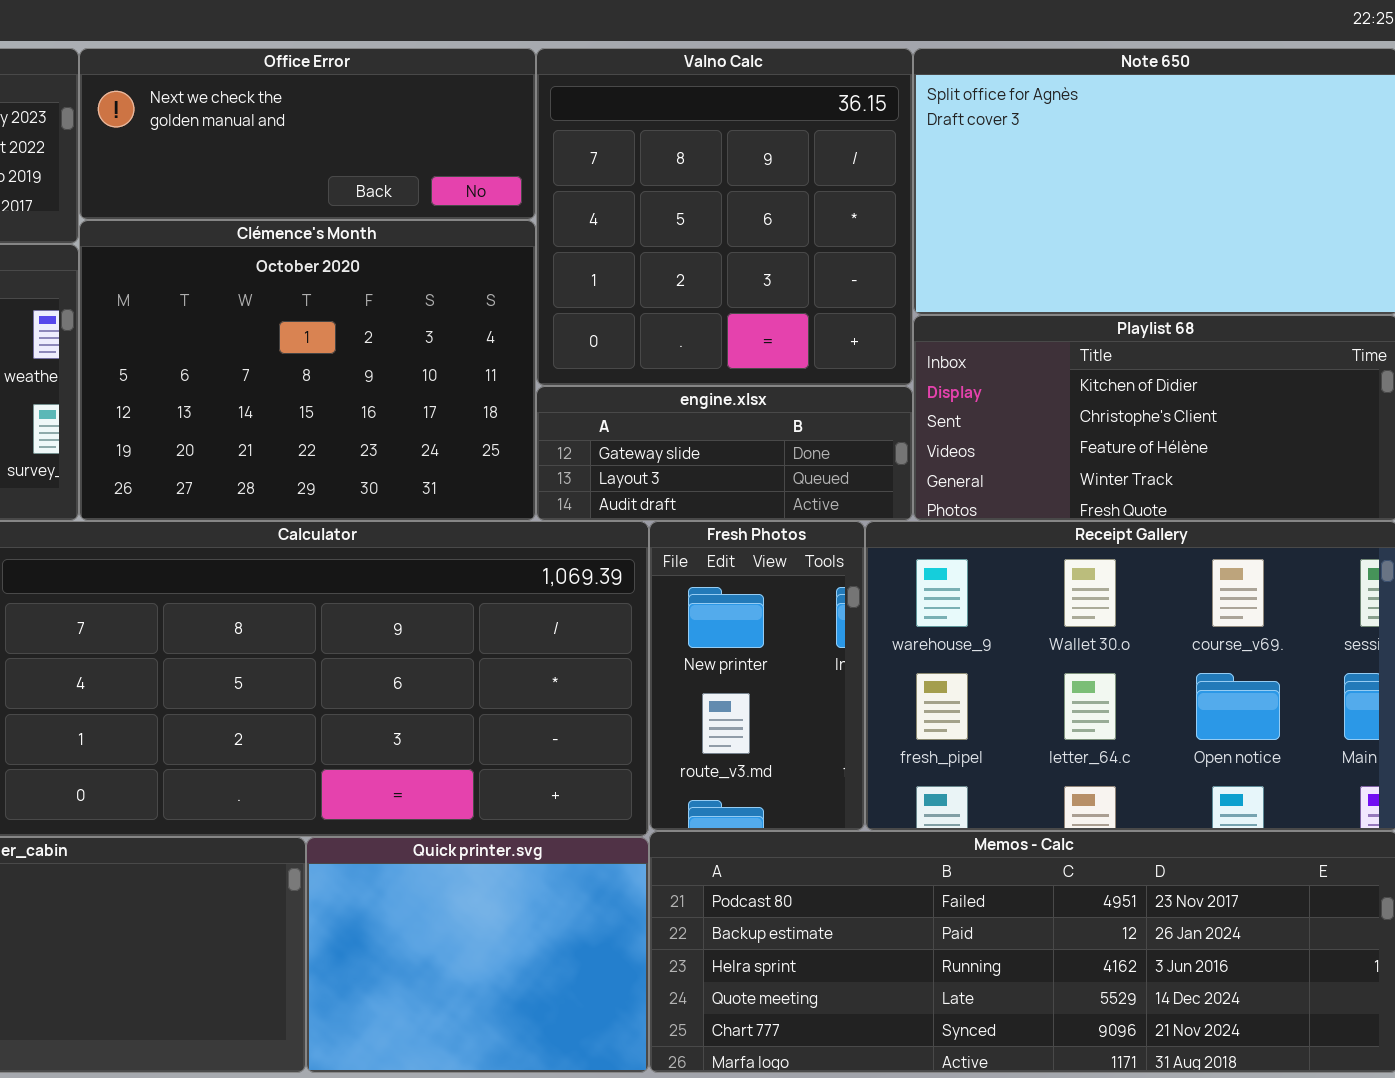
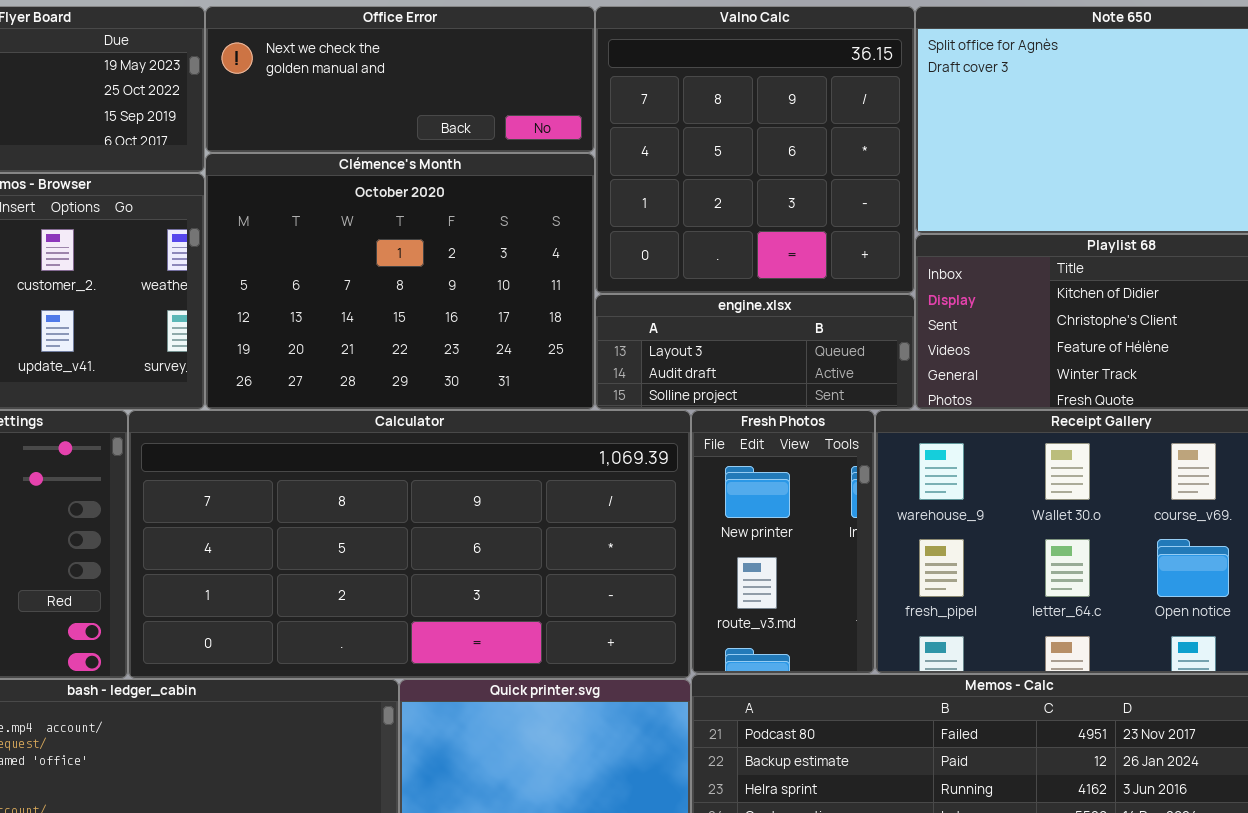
engine.xlsx: [536,386,913,521] -> [595,294,915,410], scrolled down 1 row

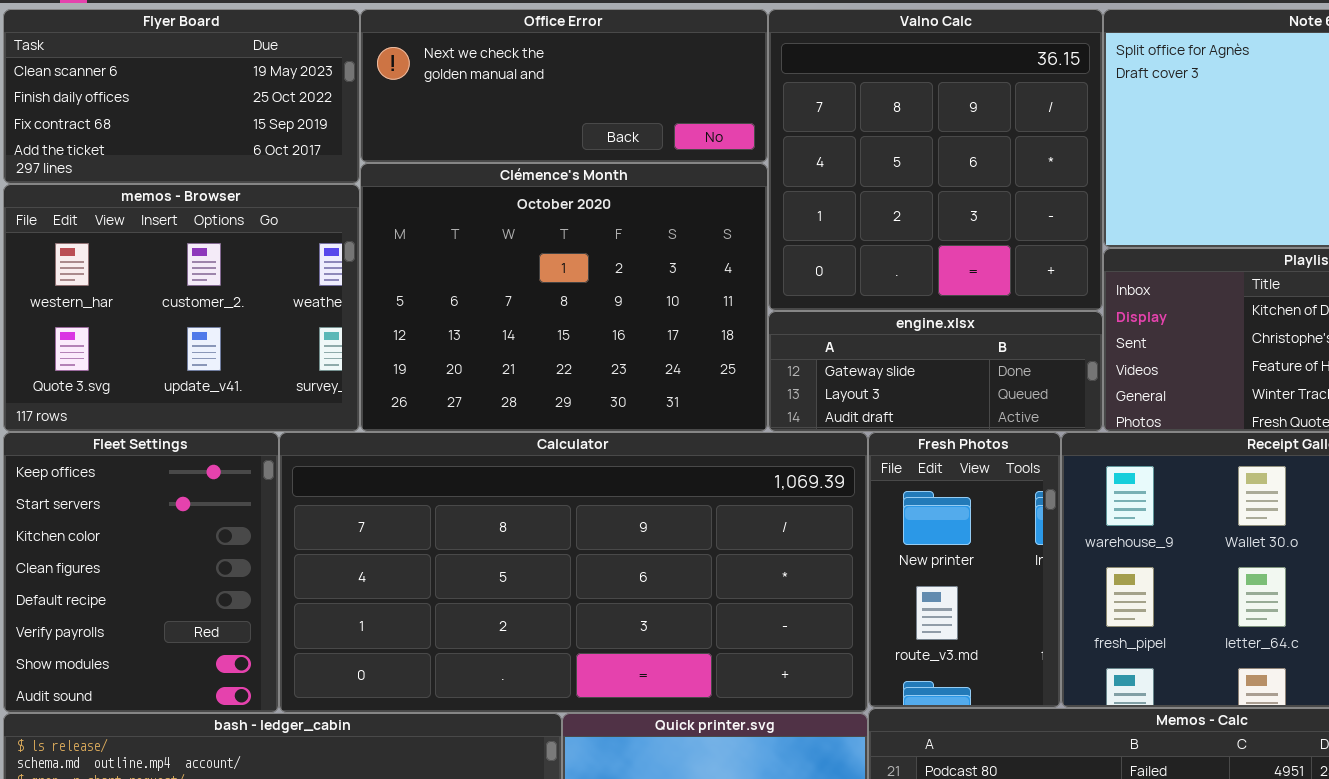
engine.xlsx: [595,294,915,410] -> [768,311,1103,432], scrolled up 1 row

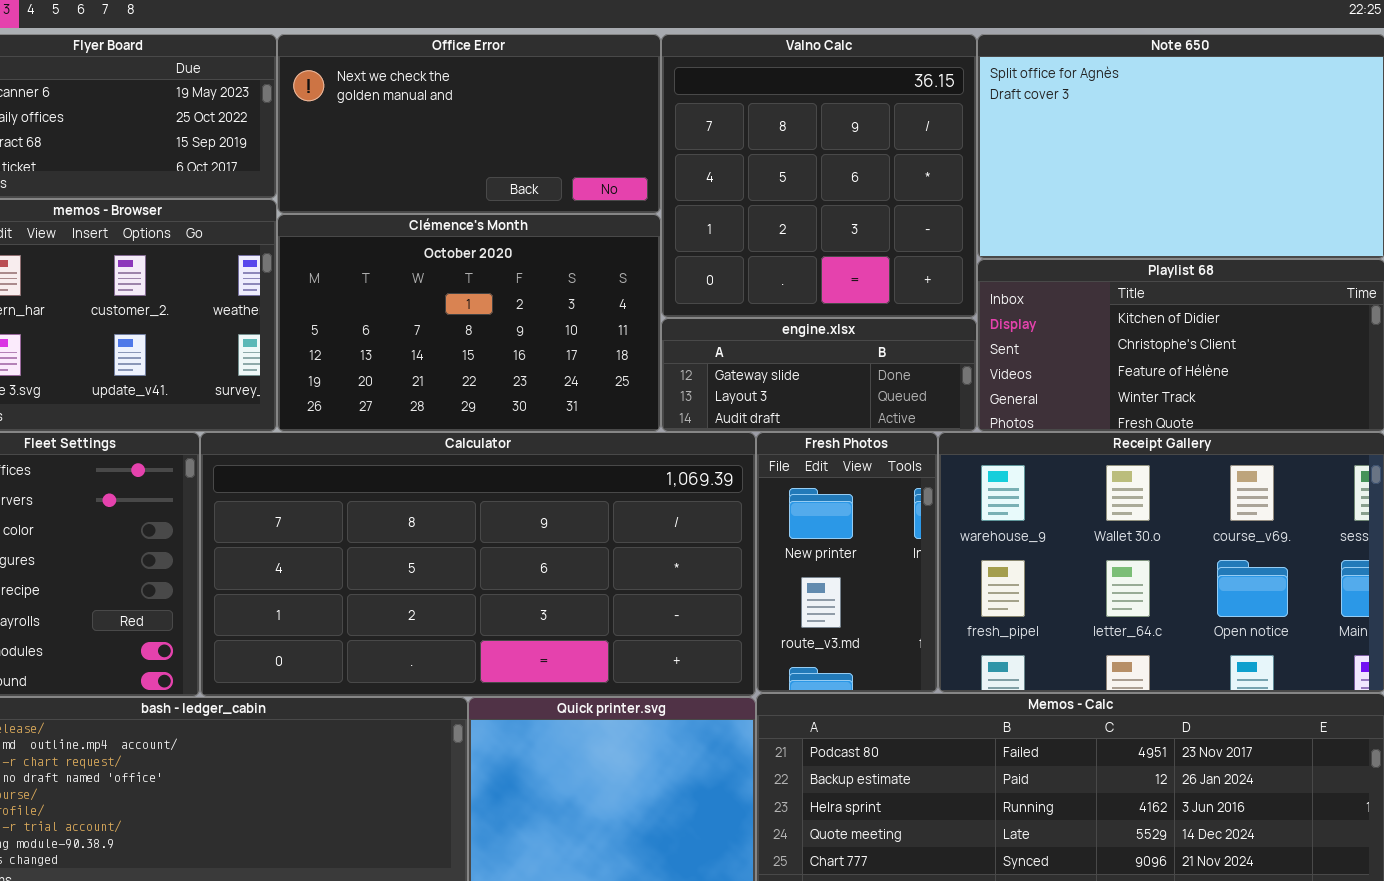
Office Error: [360,9,768,163] -> [277,34,661,214], resized
Clémence's Month: [360,163,768,432] -> [277,214,661,432], resized

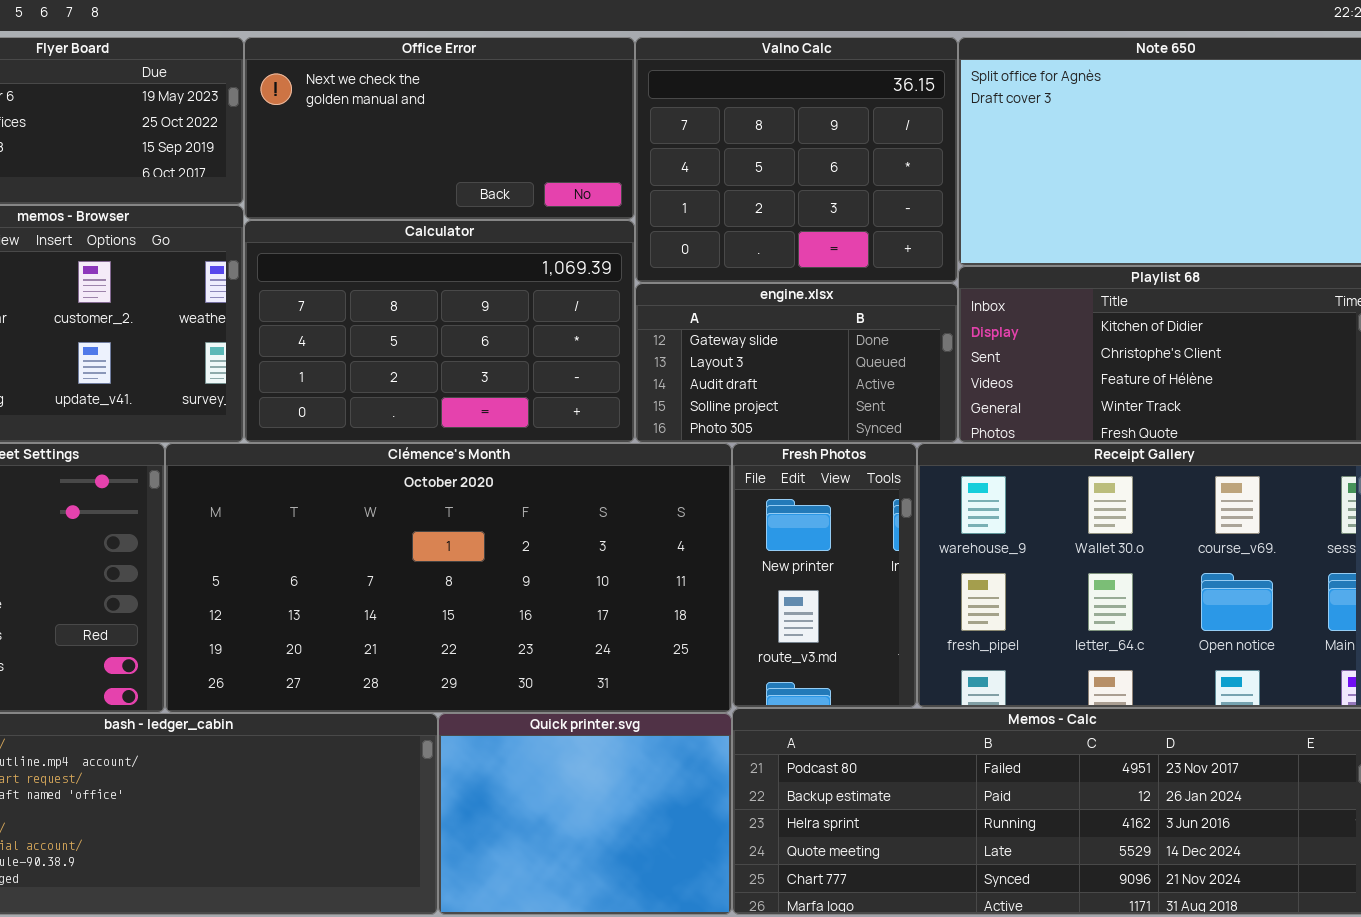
Valno Calc: [661,34,977,318] -> [635,37,958,283], resized
Clémence's Month: [277,214,661,432] -> [165,443,732,713], moved, resized
engine.xlsx: [661,318,977,432] -> [635,283,958,443], resized
Calculator: [200,432,756,697] -> [244,220,635,443], moved, resized

